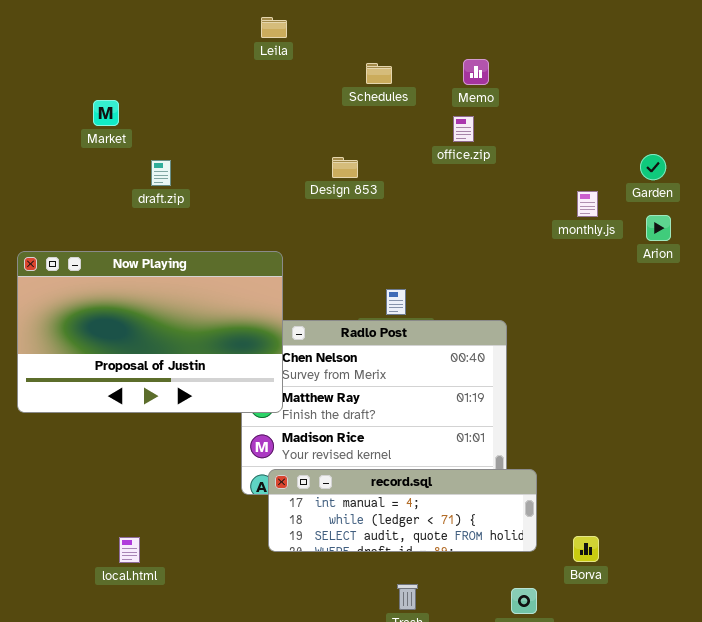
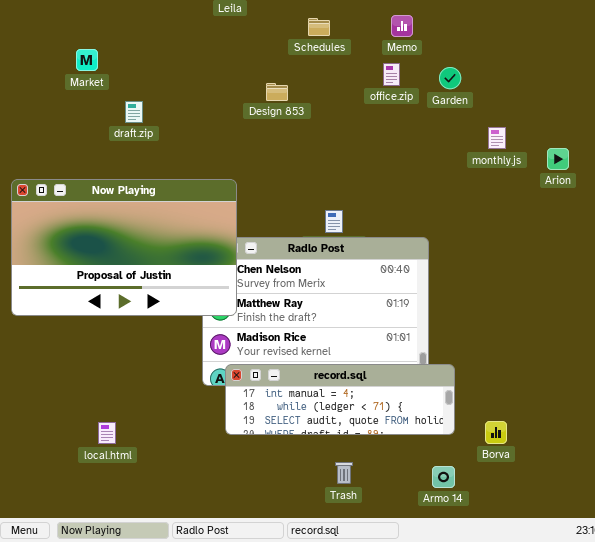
Garden: [640,154,666,180] -> [439,67,461,89], moved
Design 853: [332,157,358,178] -> [266,83,288,101], moved

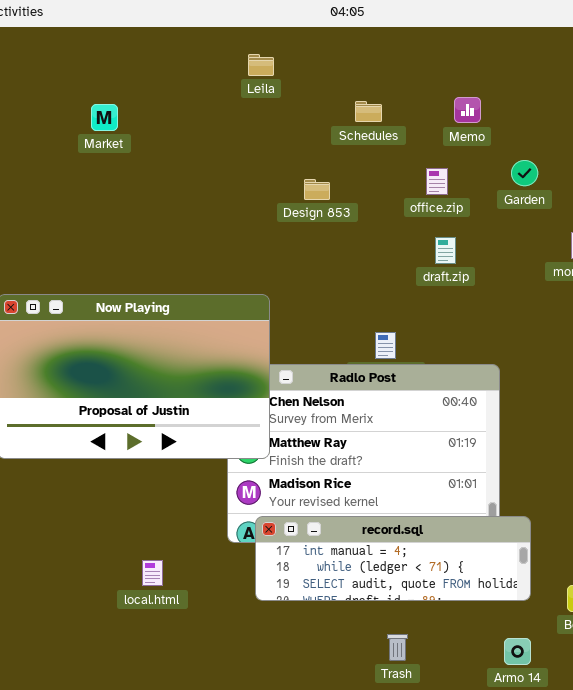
Market: [76,49,98,71] -> [91,104,118,131], moved
office.zip: [383,63,400,86] -> [426,168,448,195], moved
draft.zip: [125,101,143,123] -> [435,237,456,264], moved
local.html: [98,422,116,444] -> [142,560,163,586], moved

